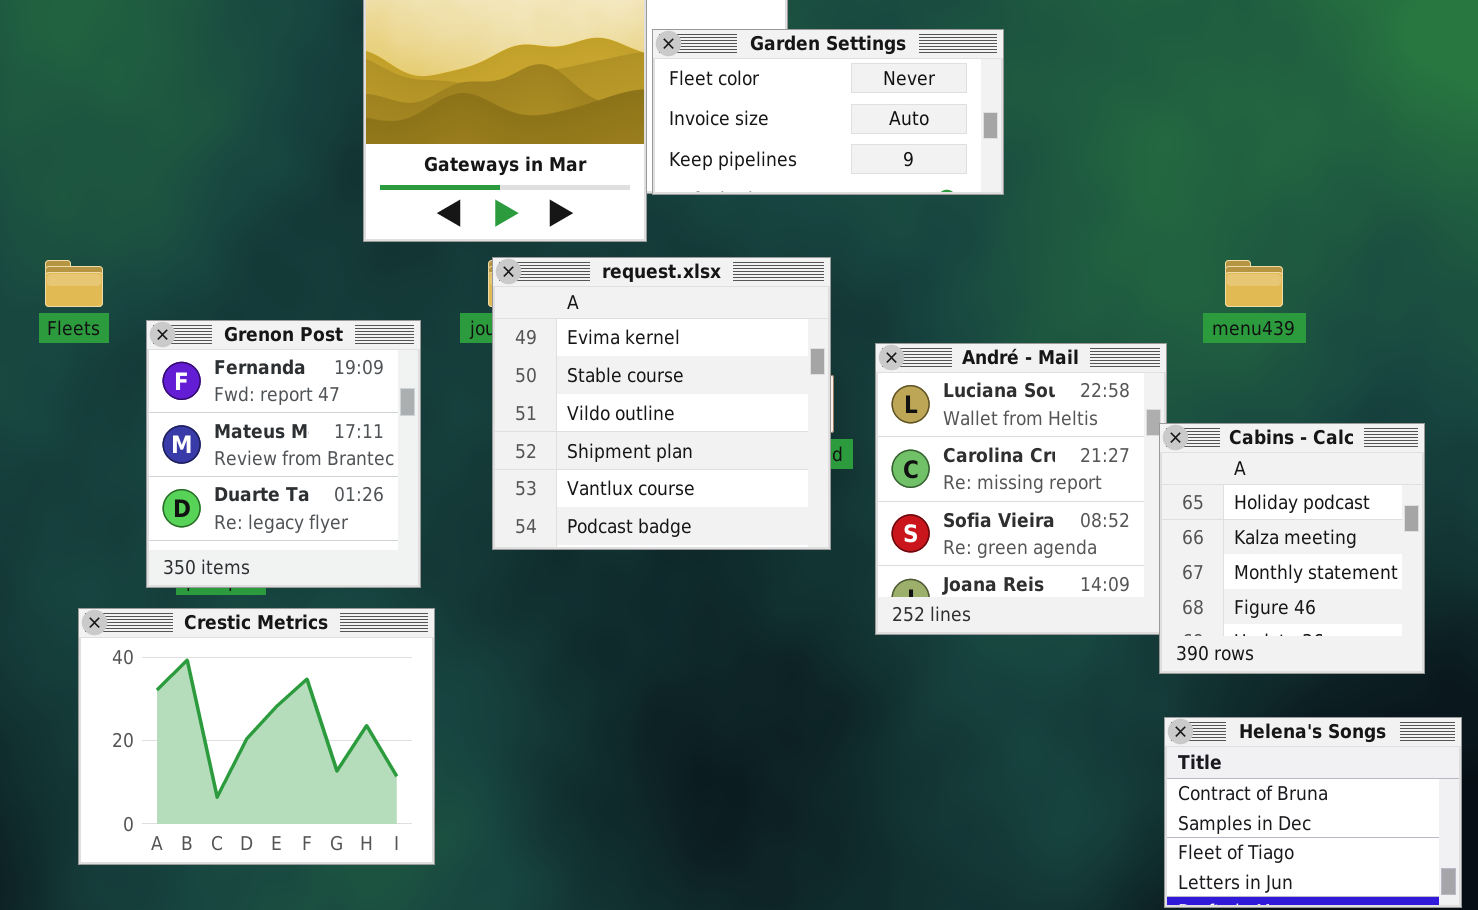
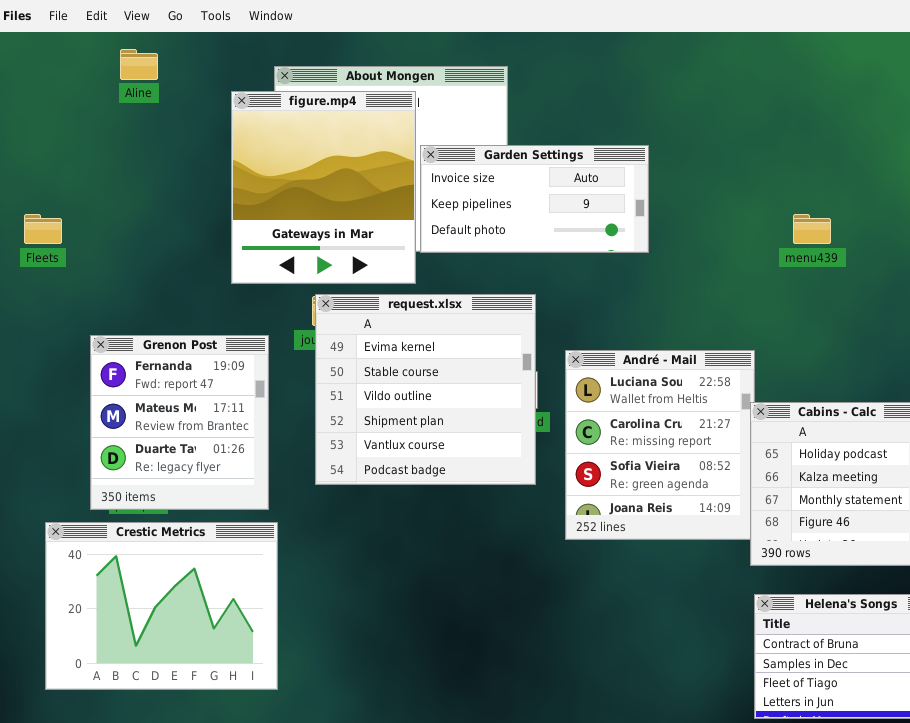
Garden Settings: [652,29,1004,195] -> [420,145,649,253], scrolled down 1 row
Fleets: [45,260,103,307] -> [24,214,62,244], moved
menu439: [1225,260,1283,307] -> [793,214,831,244], moved

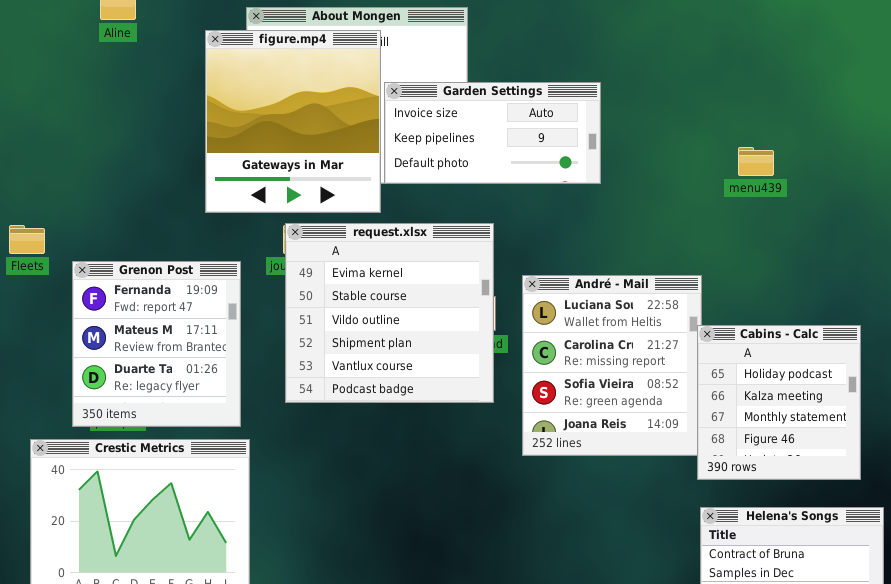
Fleets: [24,214,62,244] -> [9,225,45,254], moved

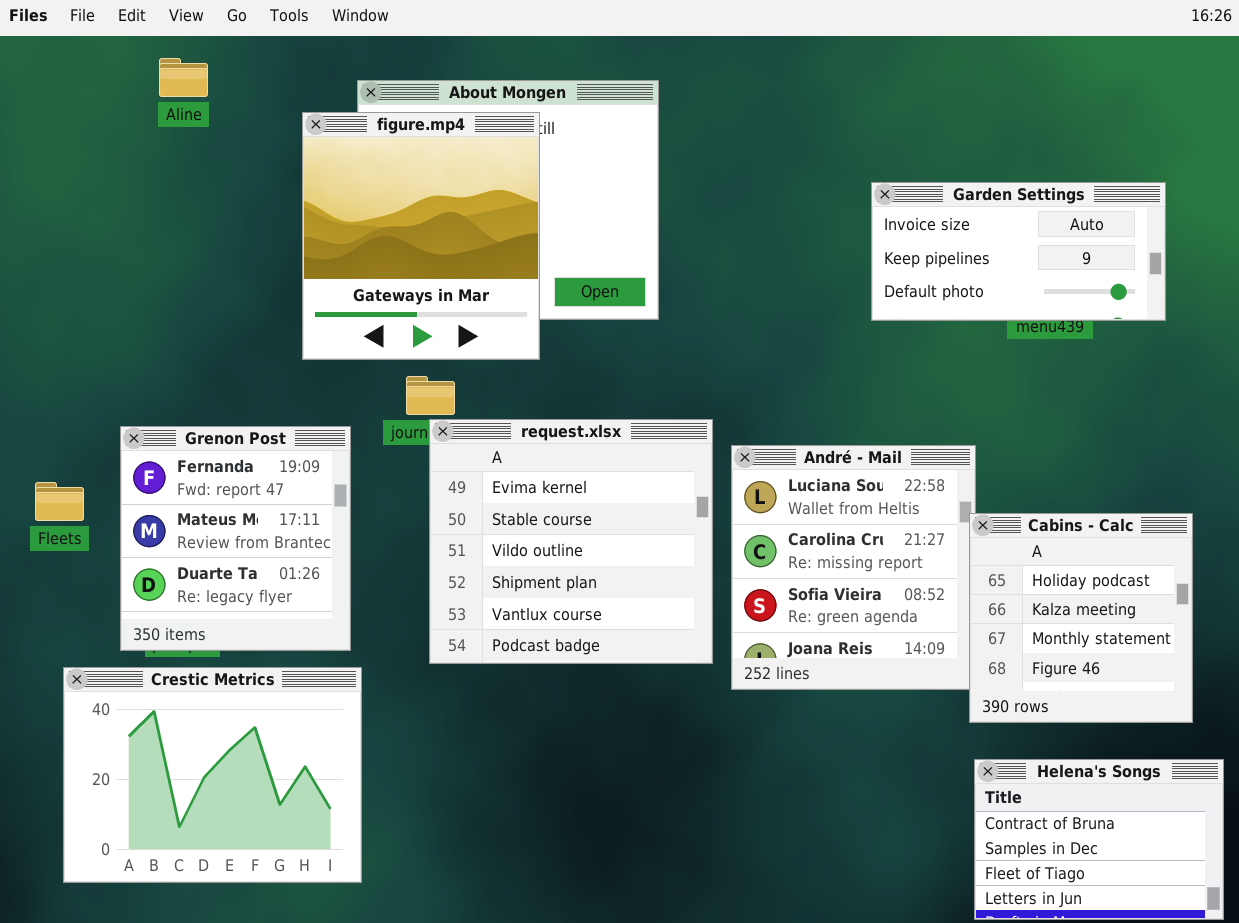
Garden Settings: [384,82,601,184] -> [871,182,1166,321], moved
request.xlsx: [285,223,494,403] -> [429,419,713,664], moved
Fleets: [9,225,45,254] -> [35,482,84,521], moved

